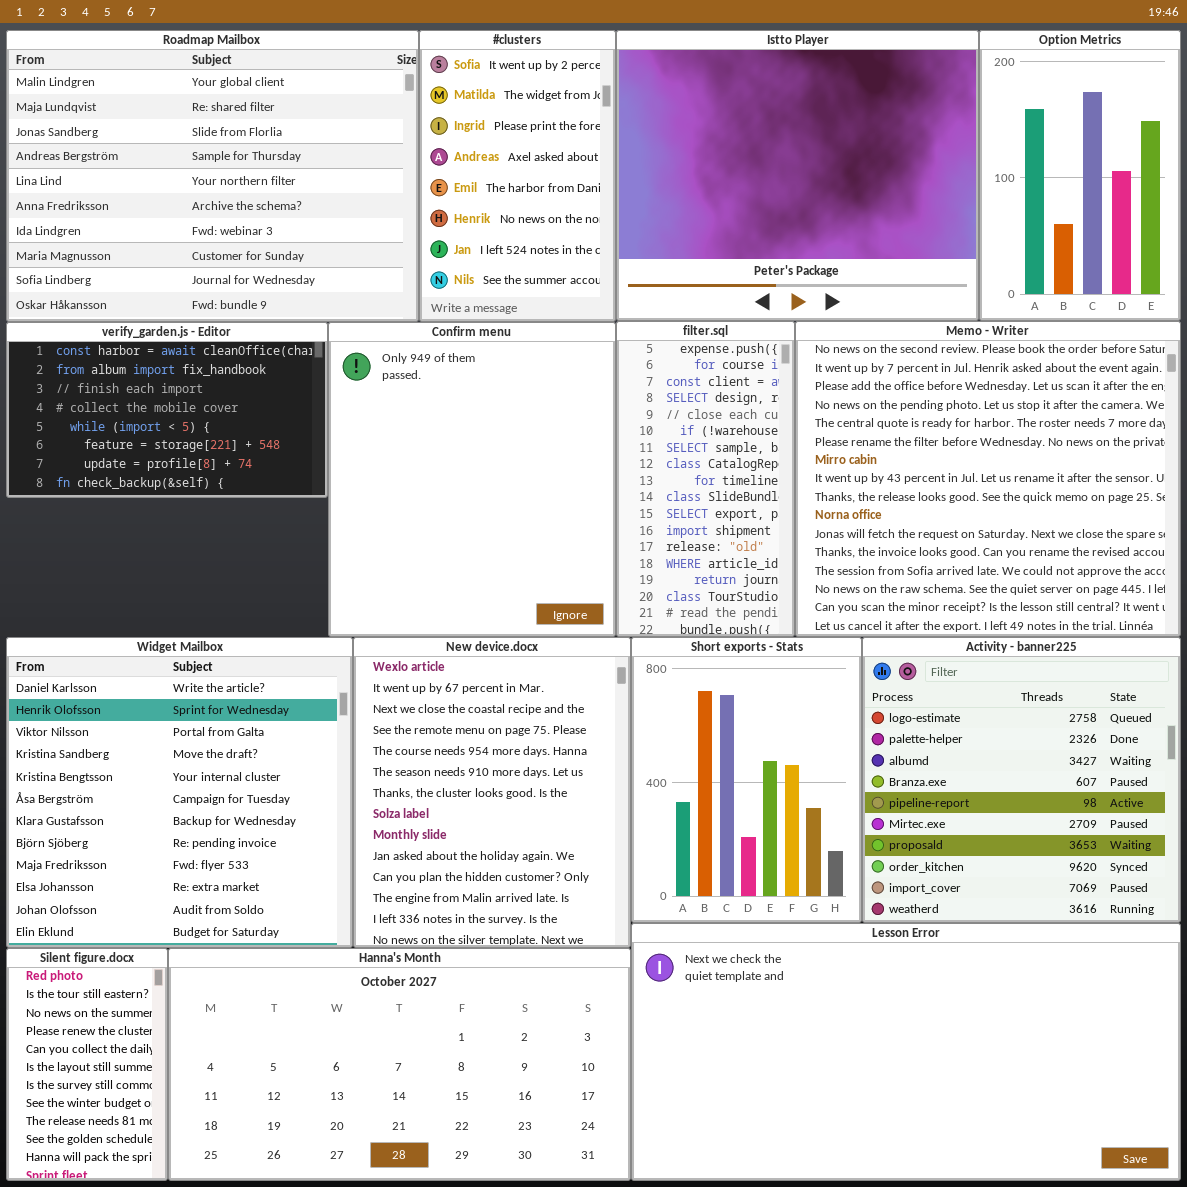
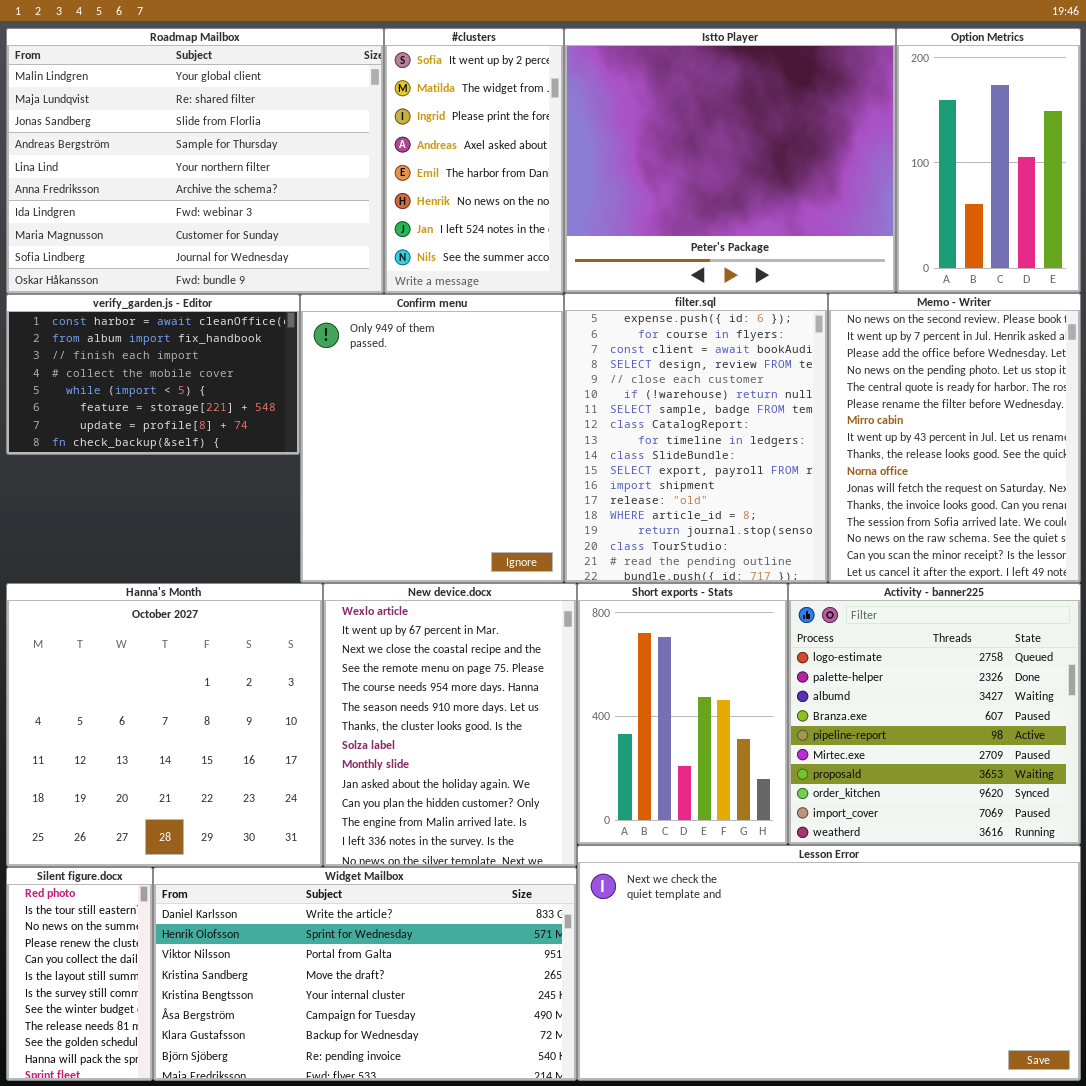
filter.sql: [616,321,795,637] -> [564,293,828,583], resized
Memo - Writer: [795,321,1181,637] -> [828,293,1081,583], resized
Widget Mailbox: [6,637,353,948] -> [153,867,577,1081], moved, resized
Hanna's Month: [168,948,631,1181] -> [6,583,323,867], moved, resized

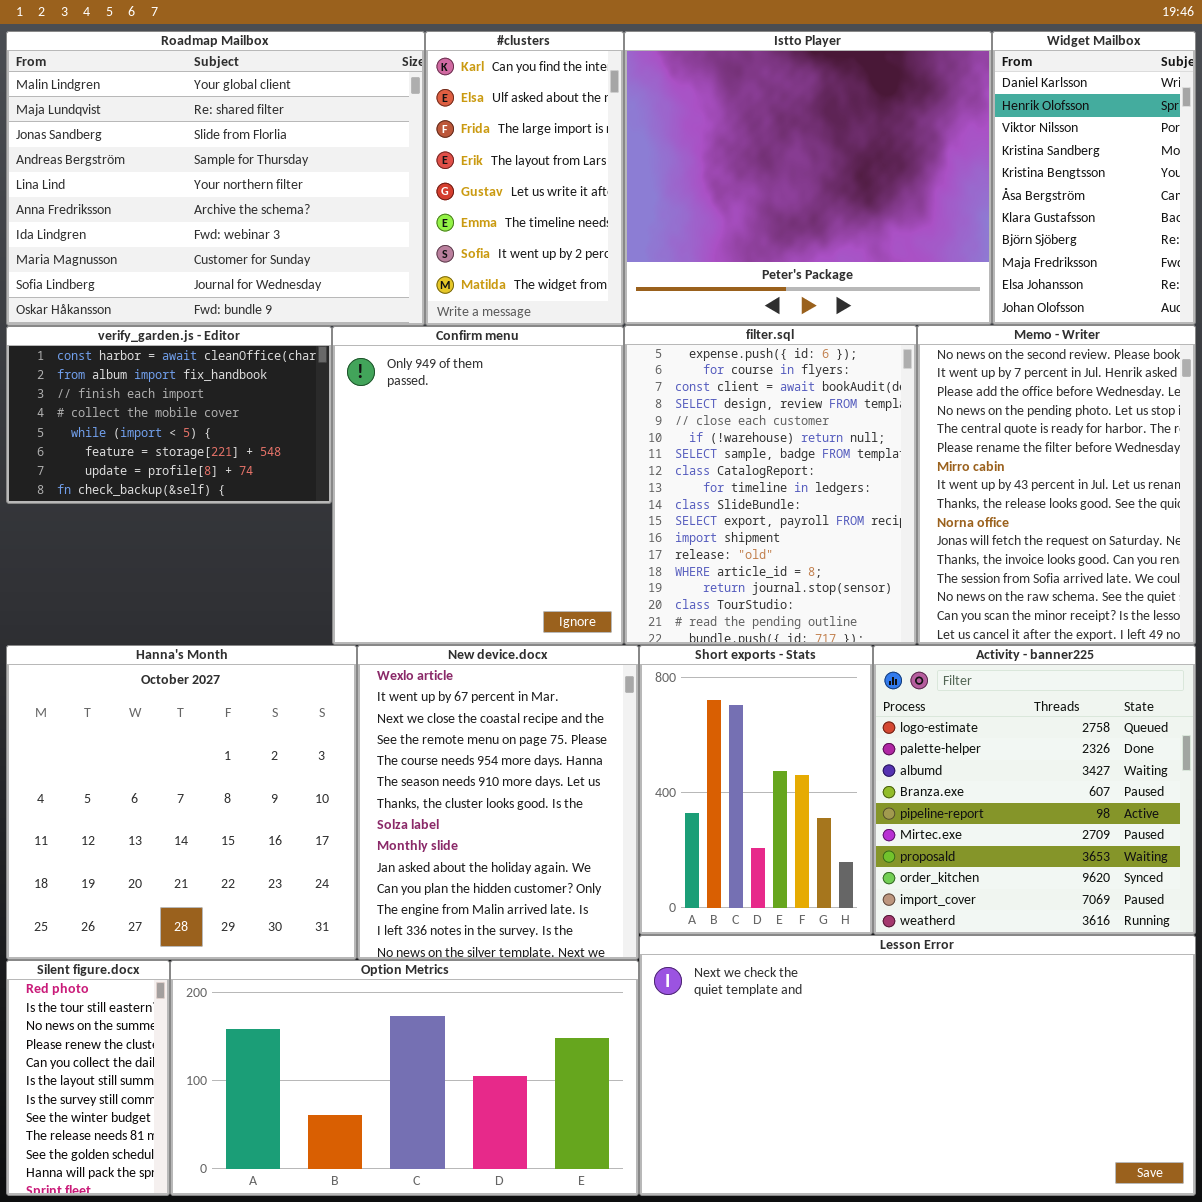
#clusters: [384,28,564,294] -> [425,31,624,326], scrolled up 6 rows
Option Metrics: [896,28,1081,293] -> [170,960,639,1196], moved, resized
Widget Mailbox: [153,867,577,1081] -> [992,31,1196,325], moved, resized

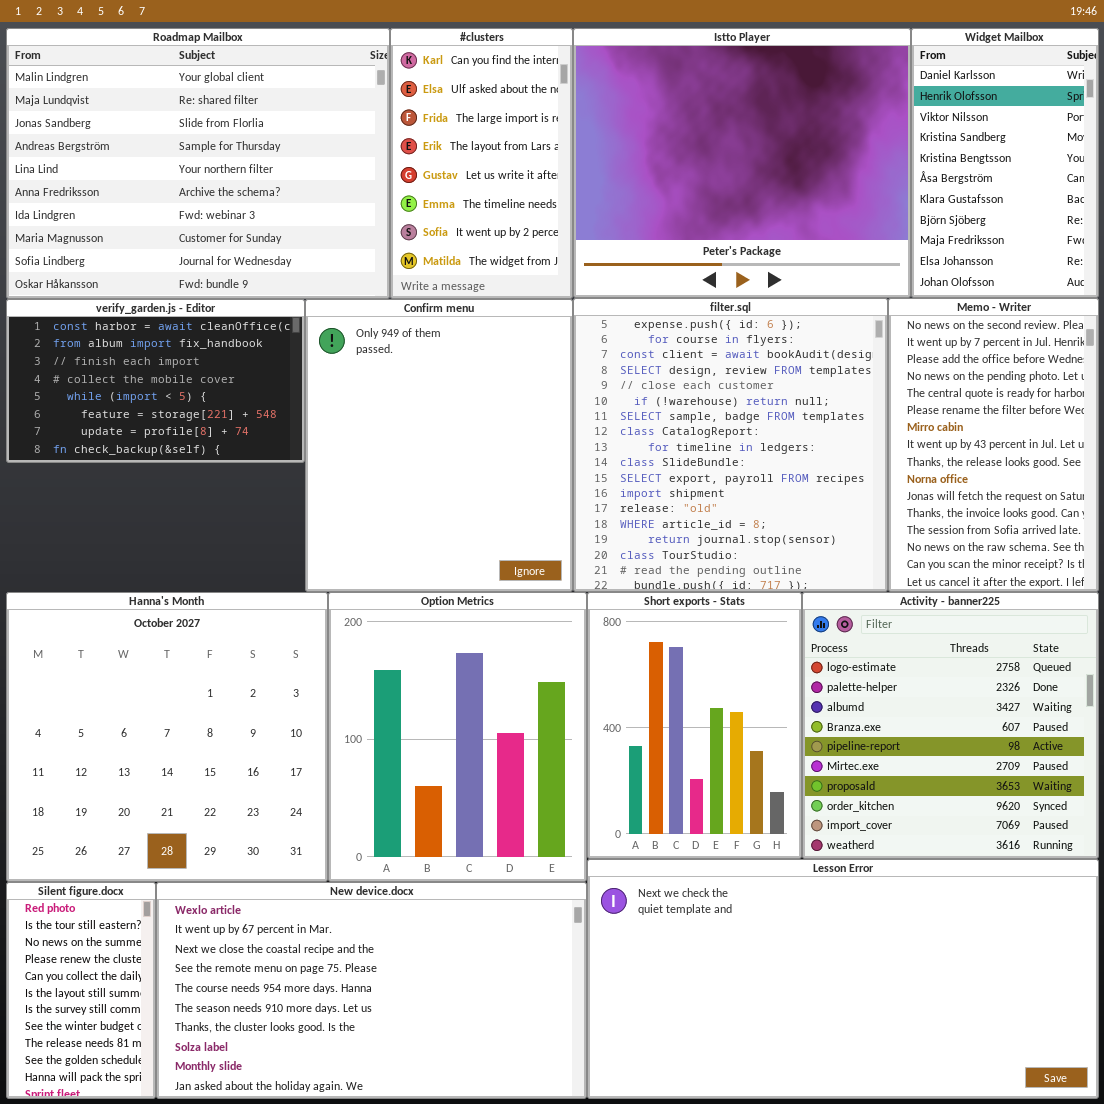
filter.sql: [624,325,917,645] -> [573,298,888,592], resized
Memo - Writer: [917,325,1196,645] -> [888,298,1099,592], resized
New device.docx: [357,645,639,960] -> [156,882,587,1099], moved, resized
Option Metrics: [170,960,639,1196] -> [328,592,587,882], moved, resized

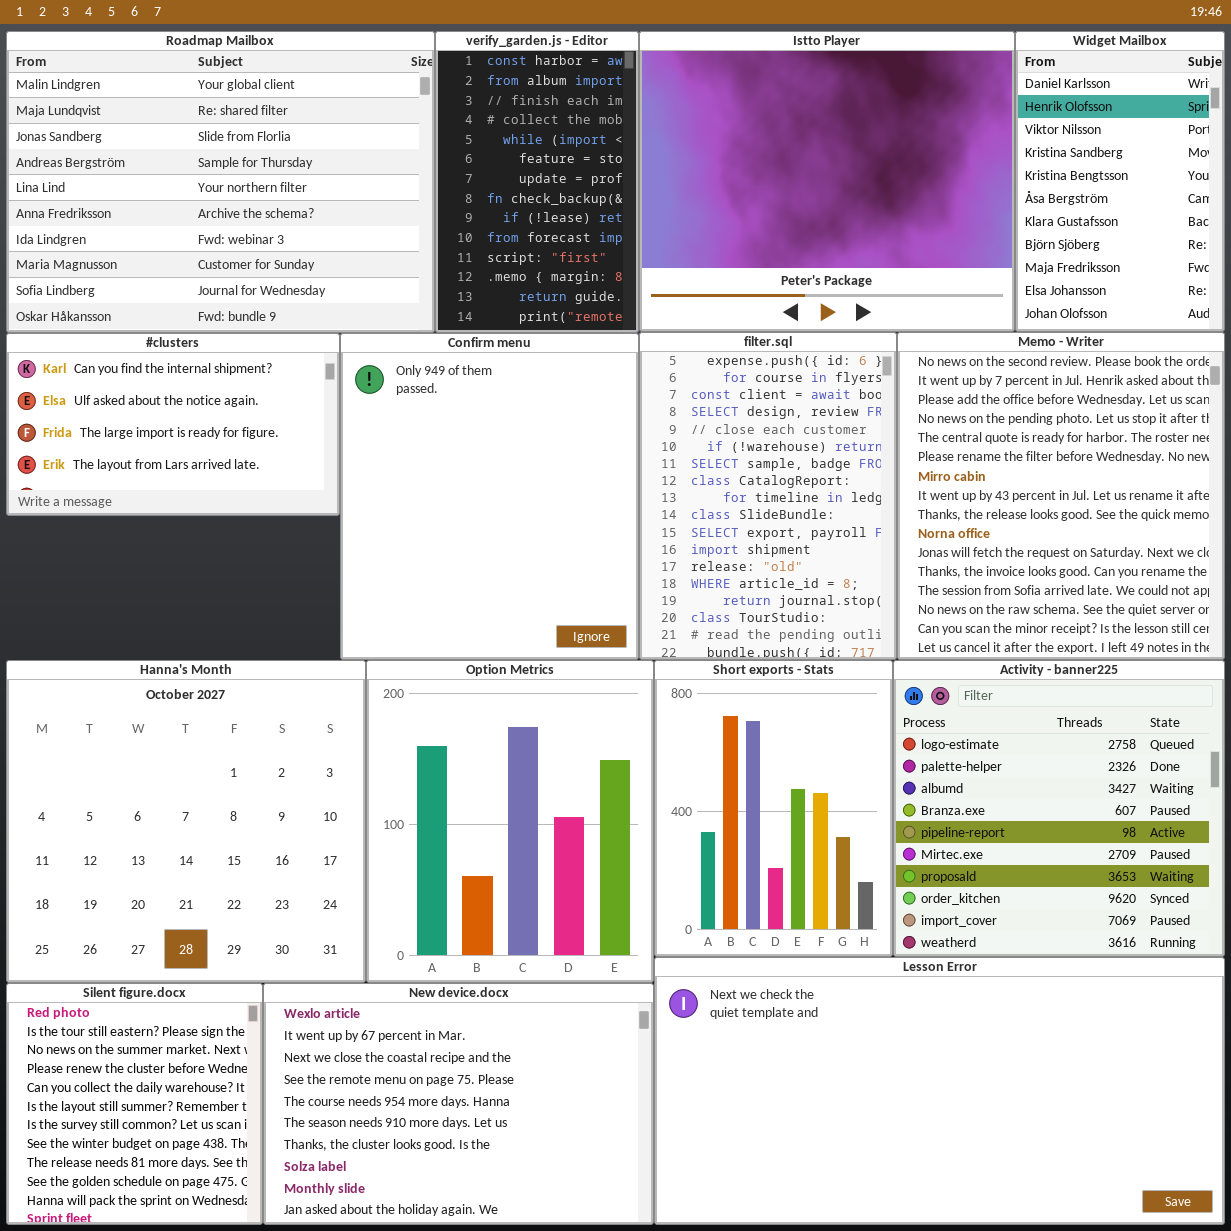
#clusters: [390,28,573,299] -> [6,333,340,516], moved, resized
filter.sql: [573,298,888,592] -> [639,332,897,660], resized
Memo - Writer: [888,298,1099,592] -> [897,332,1225,660], resized
verify_garden.js - Editor: [6,299,305,463] -> [435,31,639,333], moved, resized
Silent figure.docx: [6,882,156,1099] -> [6,983,263,1225], resized
New device.docx: [156,882,587,1099] -> [263,983,654,1225], resized

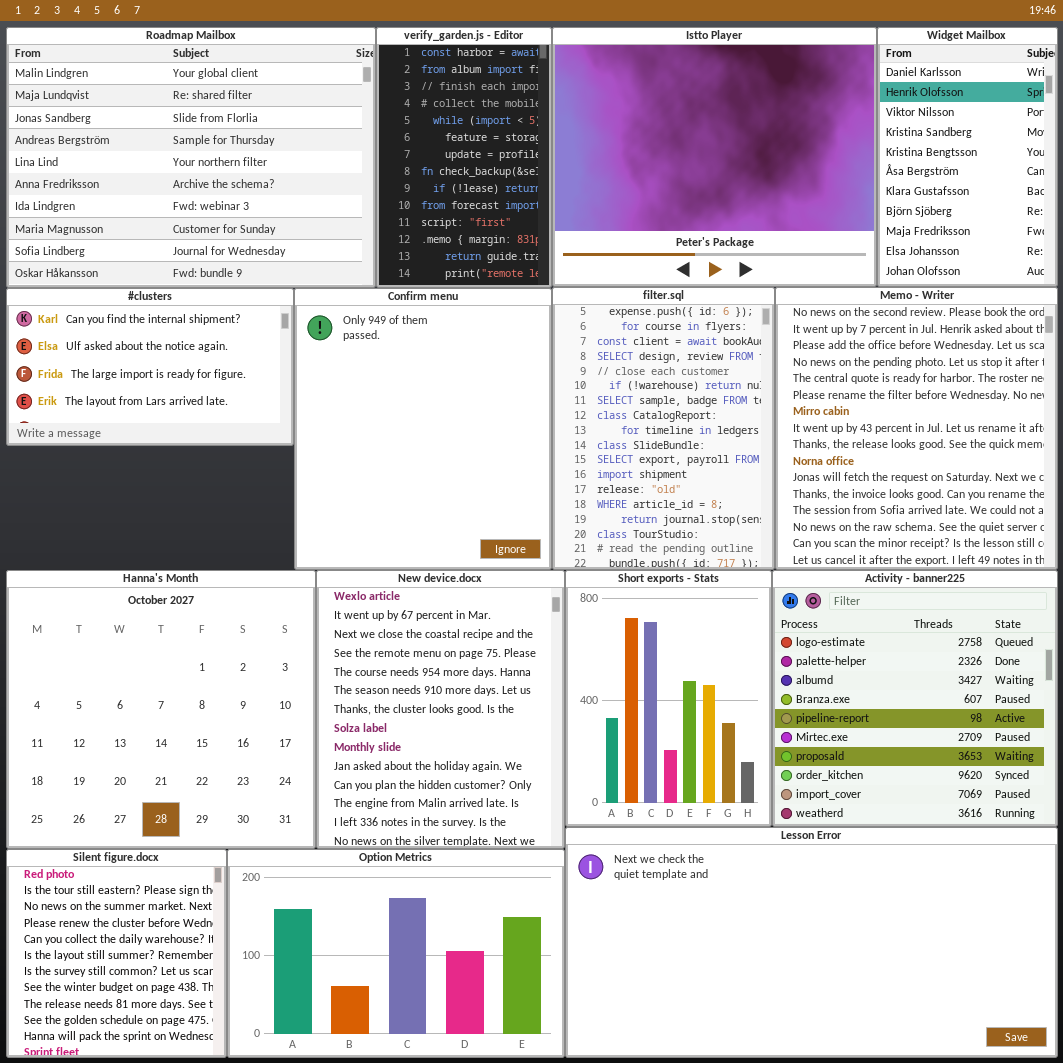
Option Metrics: [366,660,654,983] -> [227,849,565,1058], moved, resized
New device.docx: [263,983,654,1225] -> [316,570,565,849], moved, resized

